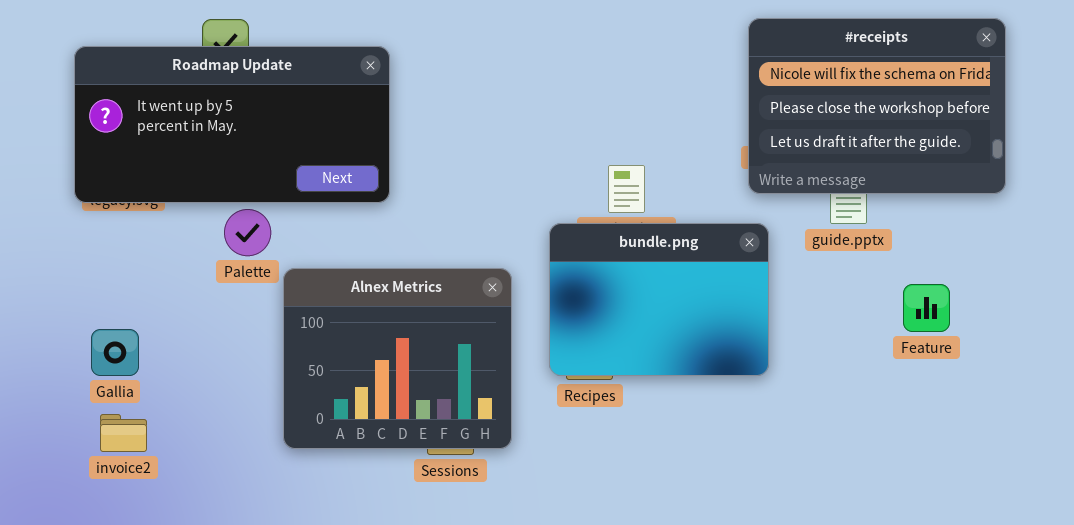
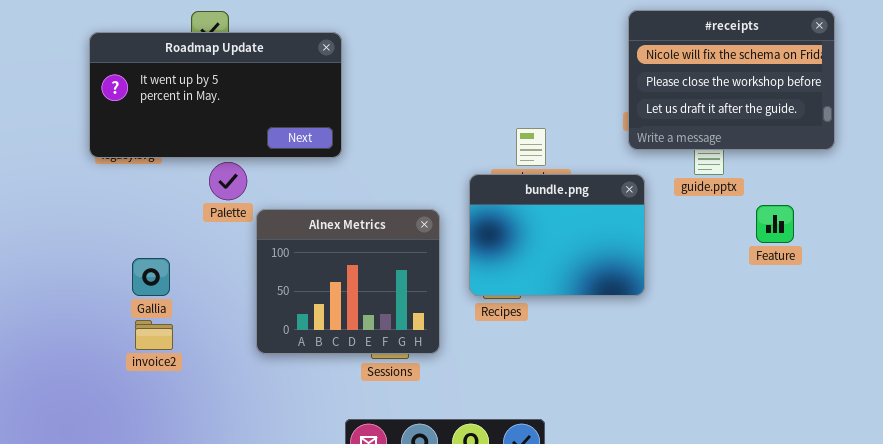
Feature: [903,284,950,332] -> [756,205,794,243], moved
Gallia: [91,329,139,376] -> [132,258,170,296], moved
invoice2: [100,414,147,452] -> [135,320,173,350], moved

